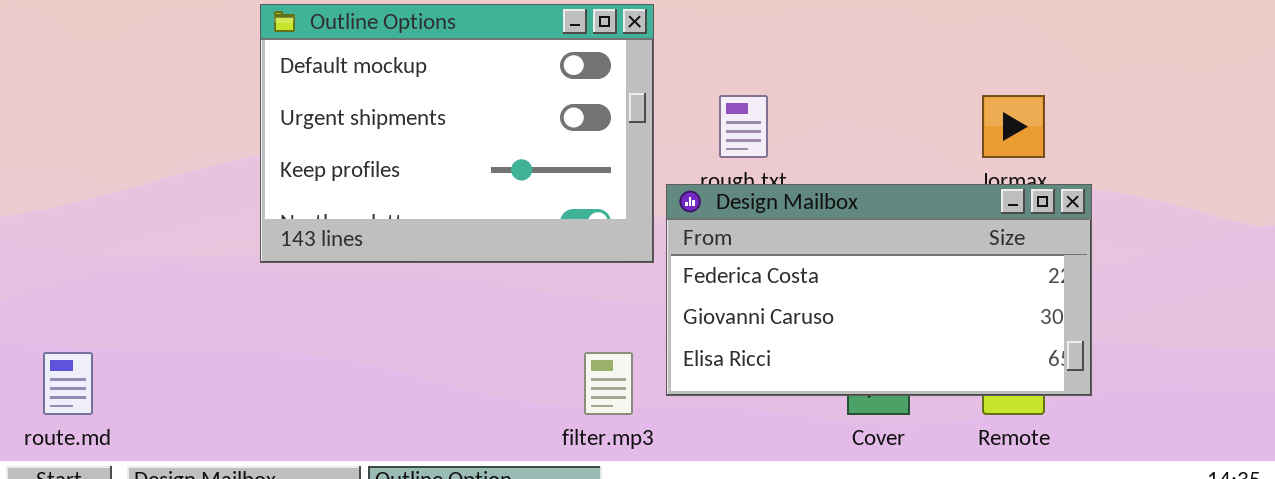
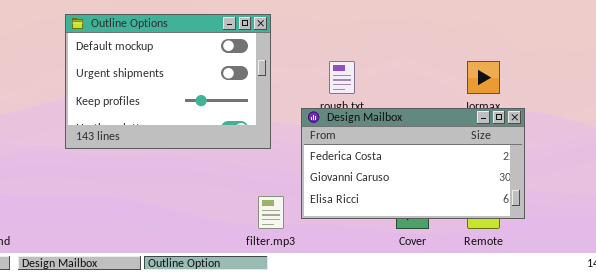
Outline Options: [260,4,654,263] -> [65,14,271,149], moved

